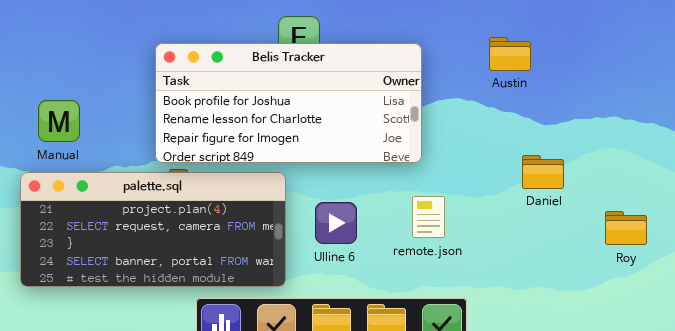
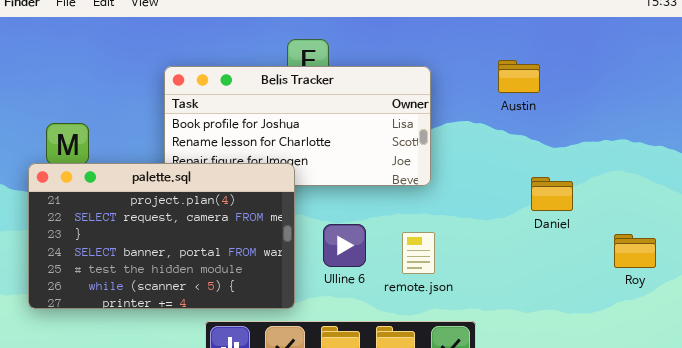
palette.sql: [20,172,286,287] -> [28,163,295,309], resized
remote.json: [412,196,445,238] -> [402,232,435,274], moved

